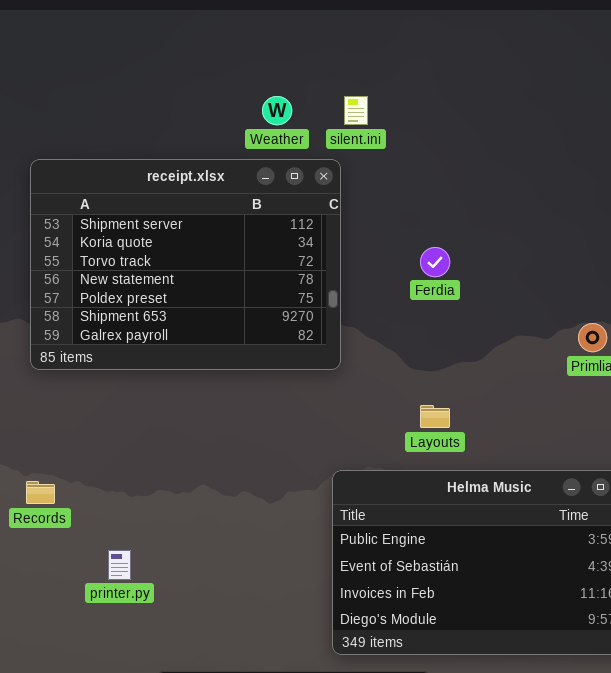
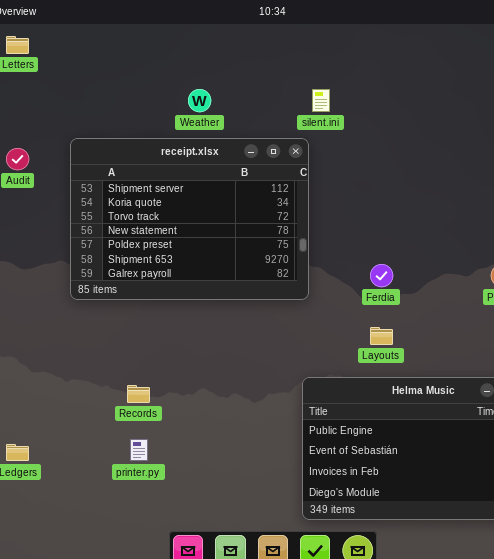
Weather: [262,96,292,125] -> [188,89,211,112], moved
Ferdia: [420,247,450,277] -> [370,264,393,287], moved
Records: [26,481,55,504] -> [127,385,150,403], moved

